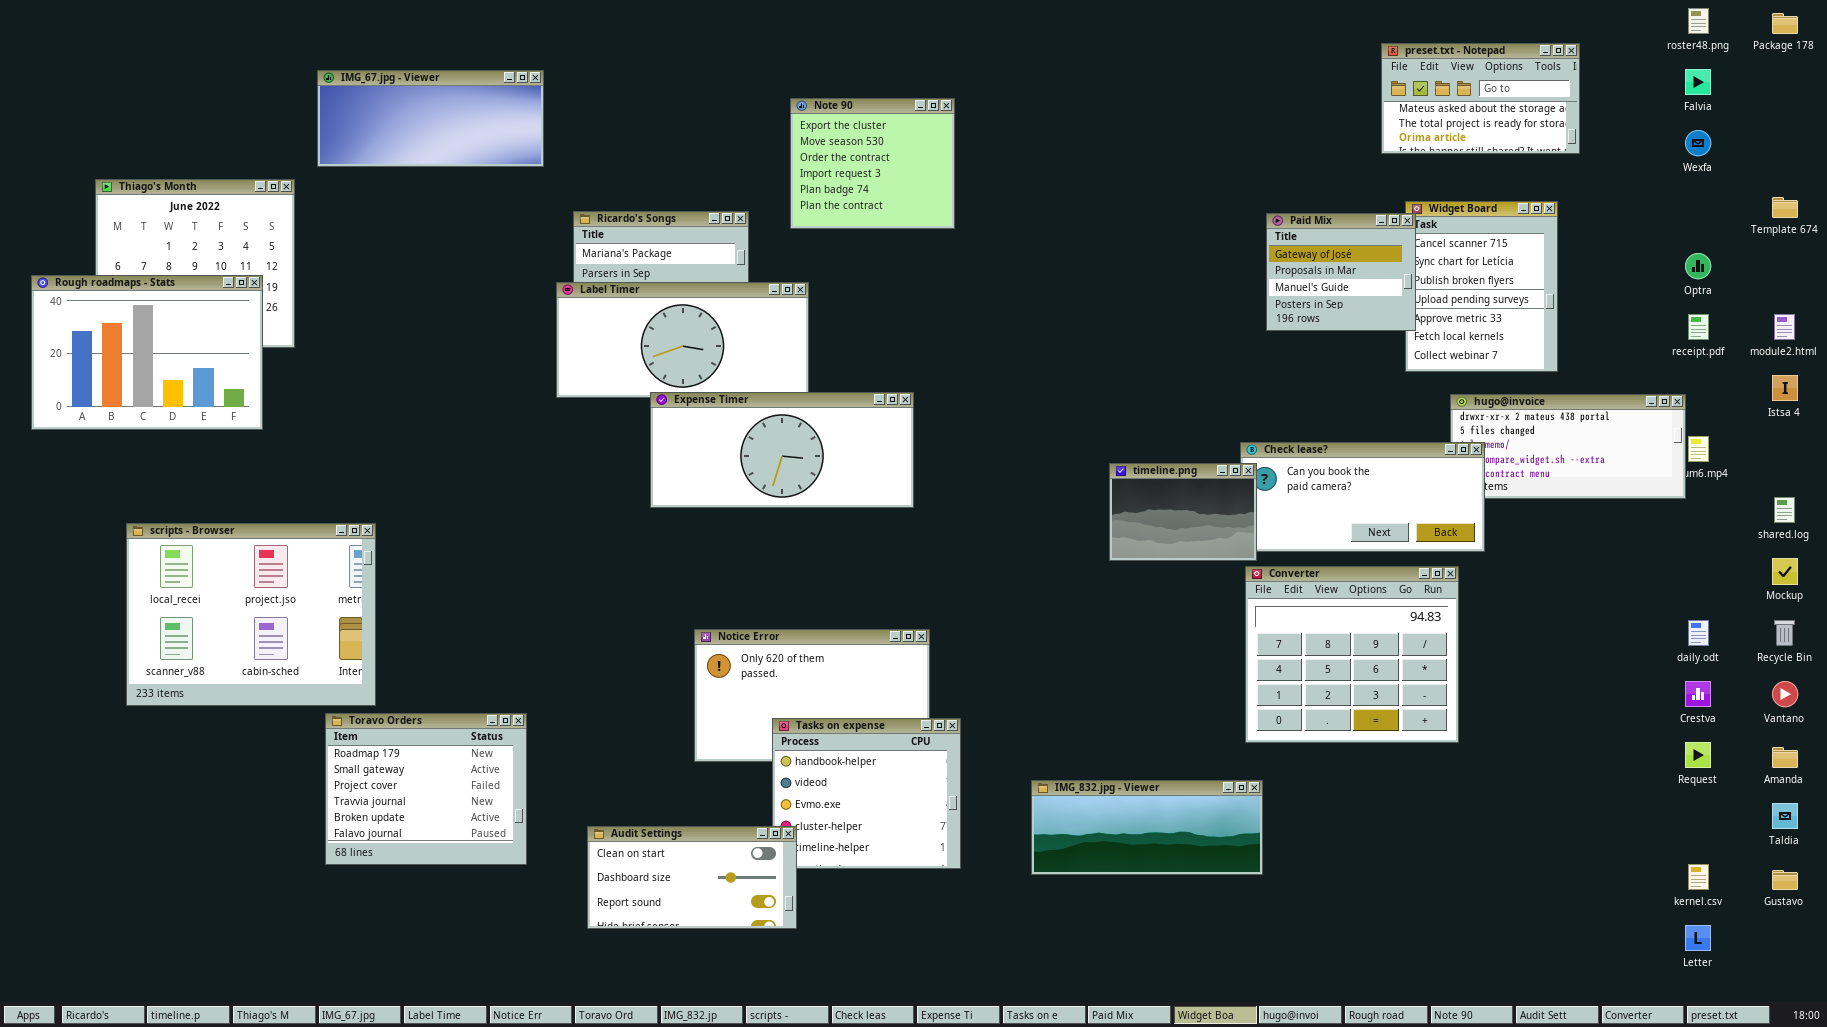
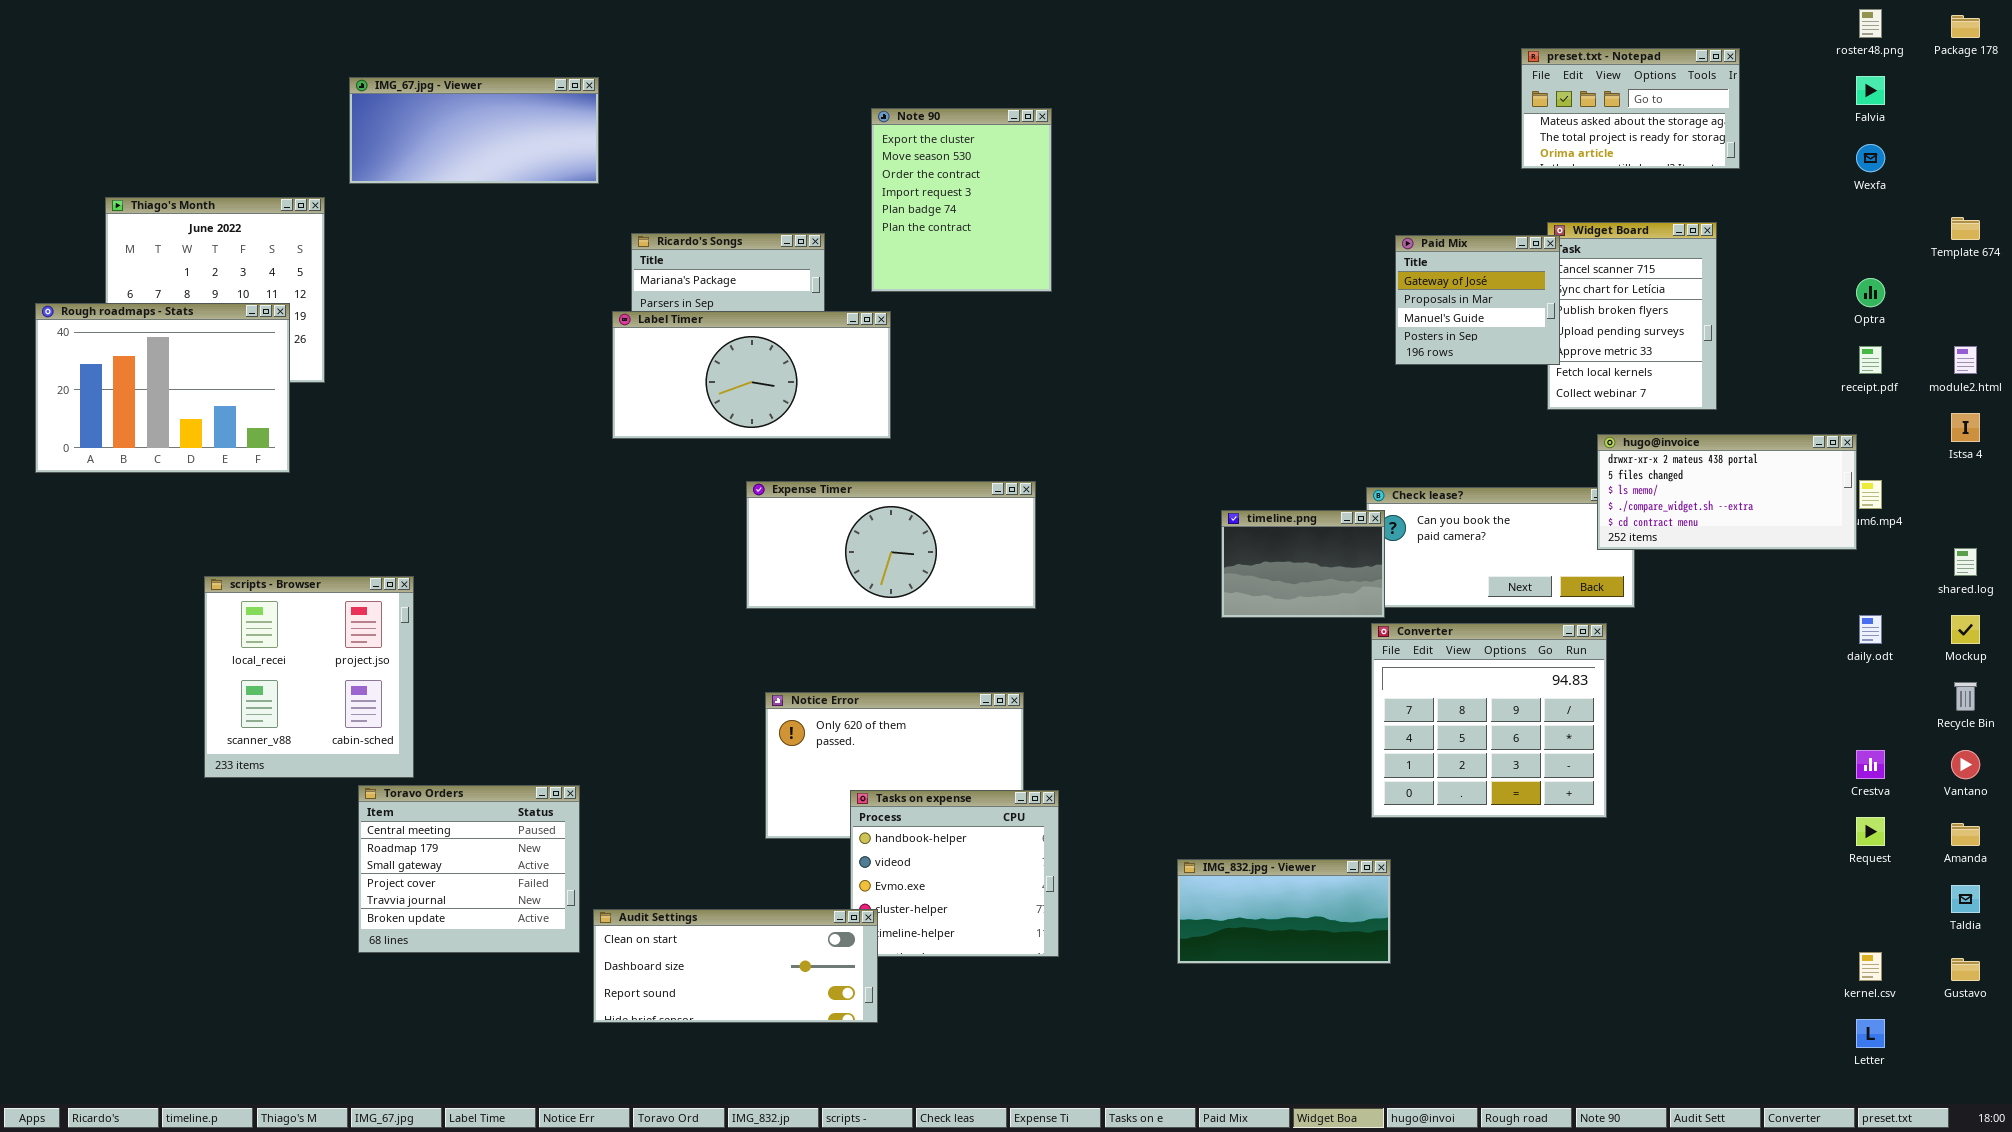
Note 90: [790,98,955,229] -> [871,108,1052,292], resized
Expense Timer: [650,392,914,508] -> [746,481,1036,609], moved
hugo@invoice: [1450,394,1686,499] -> [1597,434,1857,550], raised
scripts - Browser: [126,523,376,706] -> [204,576,414,778], resized
daily.odt: [1688,620,1709,646] -> [1859,615,1882,644], moved
Toravo Orders: [325,713,527,865] -> [358,785,580,953], scrolled up 1 row
IMG_832.jpg - Viewer: [1031,780,1263,875] -> [1177,859,1391,964], resized
Audit Settings: [587,826,797,929] -> [593,909,878,1023], resized

